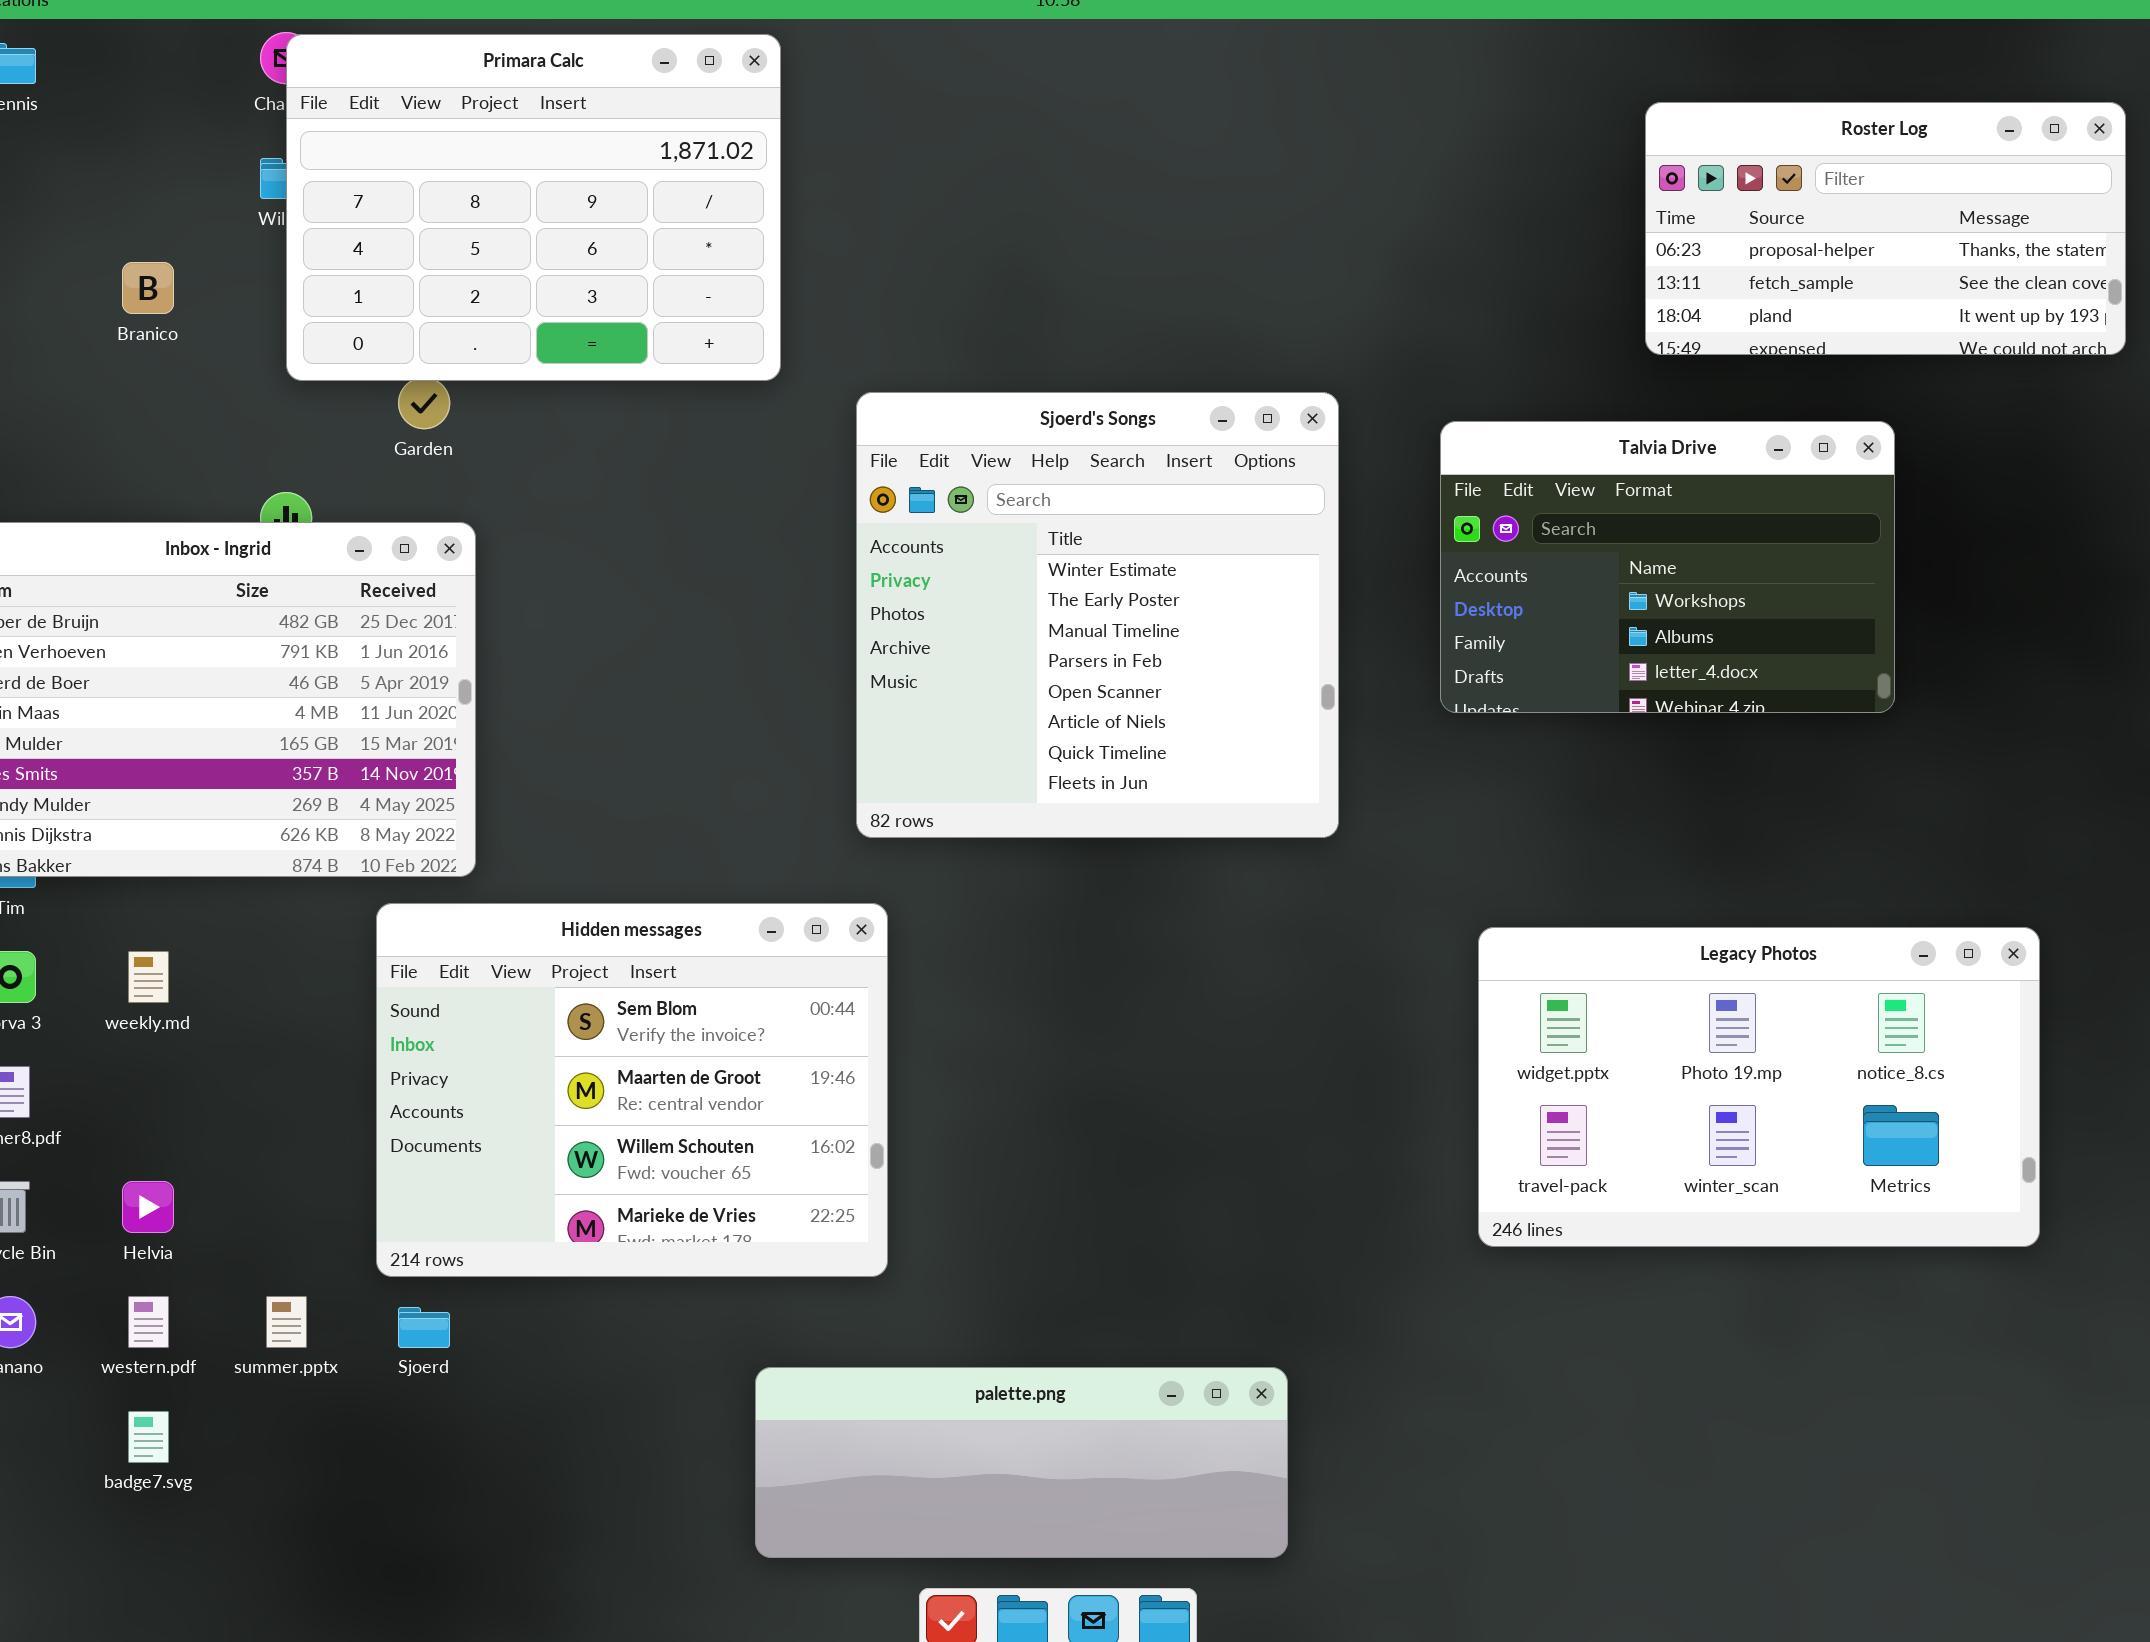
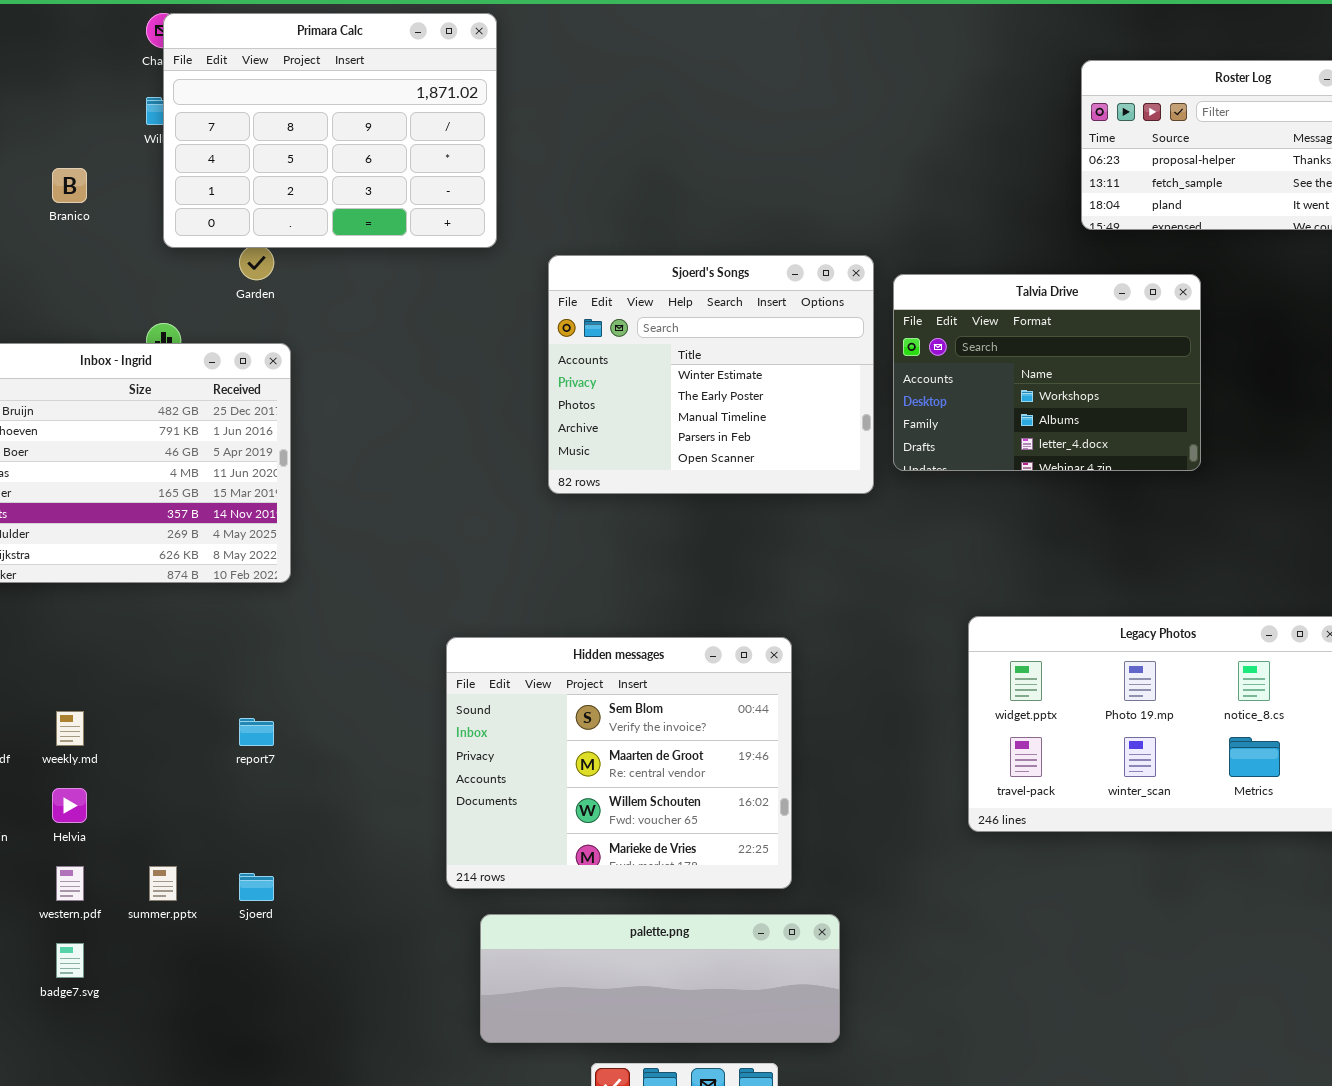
Sjoerd's Songs: [856,392,1339,838] -> [548,255,874,494], resized
Talvia Drive: [1440,421,1895,713] -> [893,274,1201,471], moved
Hidden messages: [376,903,888,1277] -> [446,637,792,889], moved
weekly.md: [128,951,169,1003] -> [56,711,84,746], moved

